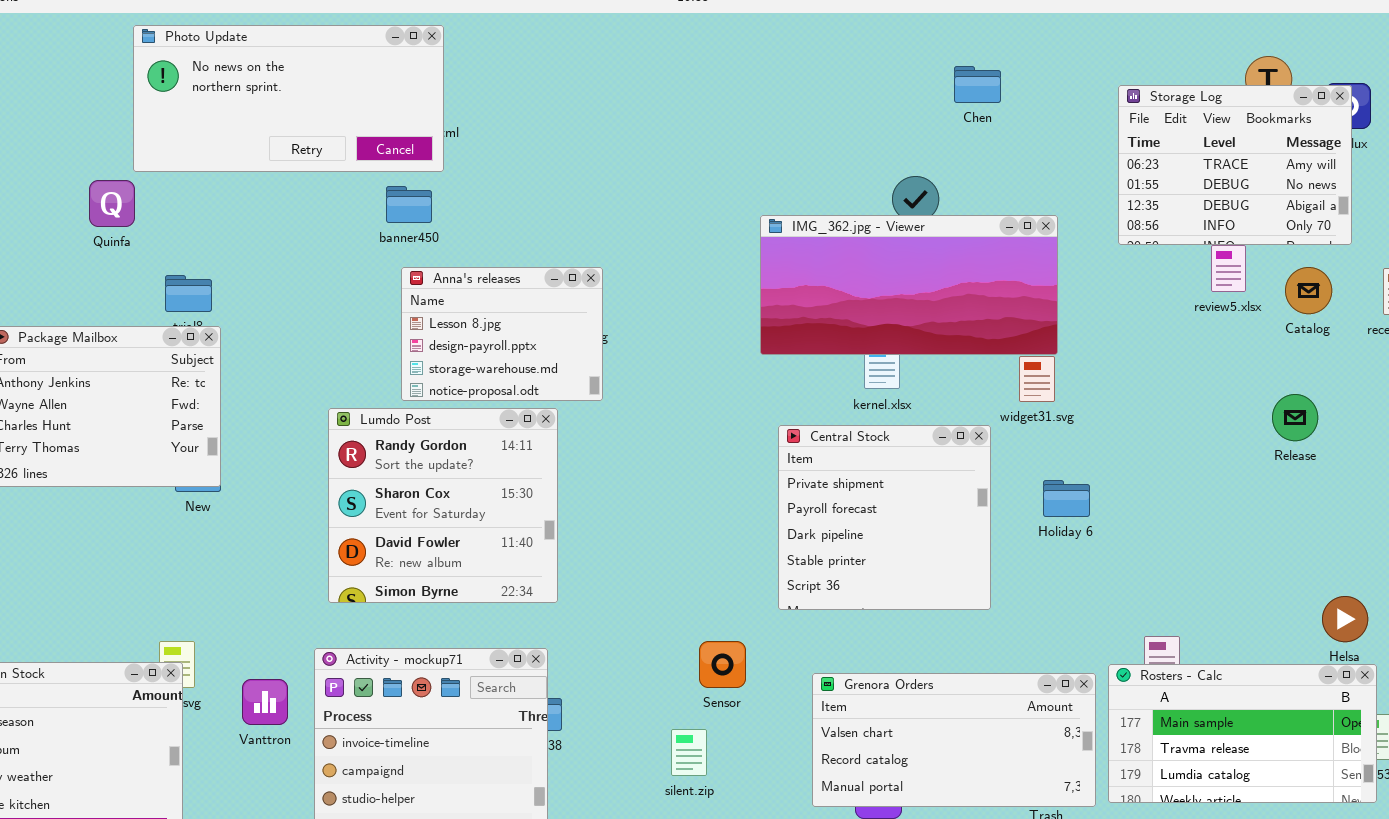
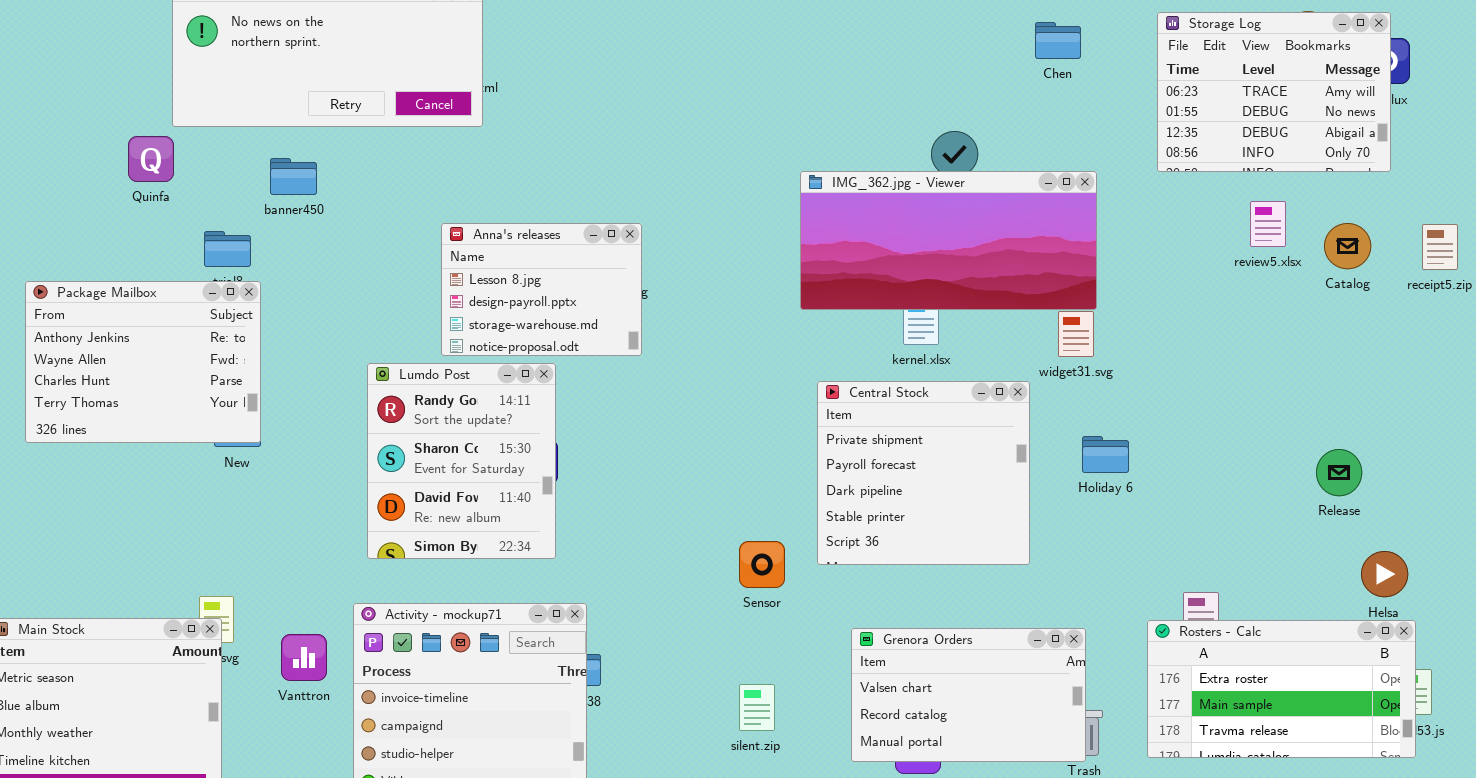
Chen: [954,66,1001,103] -> [1035,22,1081,59], moved
Storage Log: [1118,85,1352,245] -> [1157,12,1391,172], moved
banner450: [386,186,432,223] -> [270,158,317,195], moved
Release: [1272,394,1318,441] -> [1316,449,1362,496], moved
Lumdo Post: [328,408,558,603] -> [367,363,556,559], resized
Sensor: [699,641,746,688] -> [739,541,785,588], moved
Rosters - Calc: [1108,664,1377,803] -> [1147,620,1416,758], scrolled up 1 row
Grenora Orders: [812,673,1096,807] -> [851,628,1086,762], resized
silent.zip: [671,729,707,776] -> [739,684,775,731], moved

